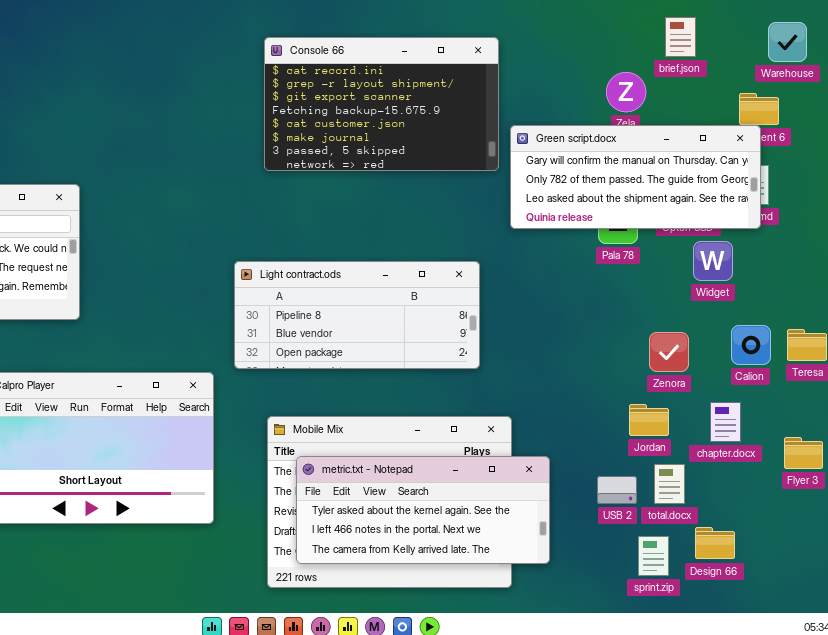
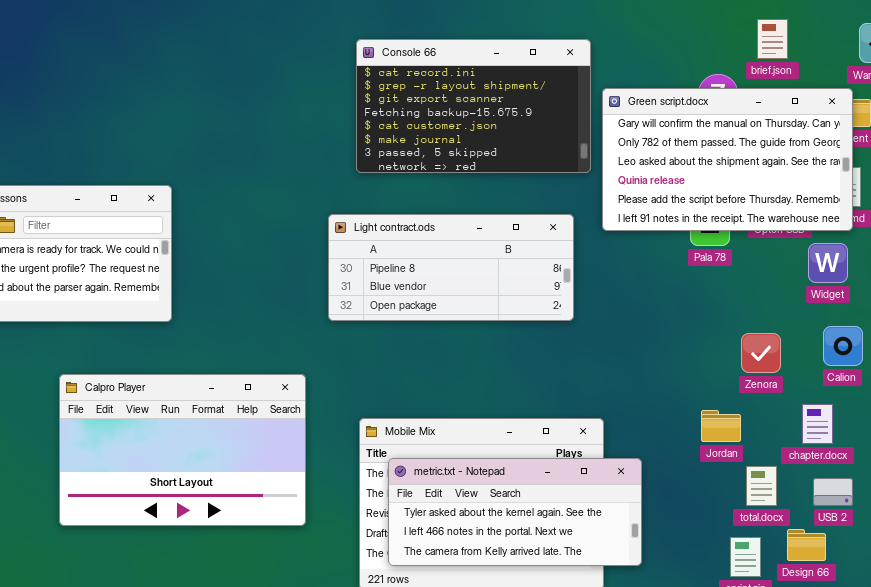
Green script.docx: [510,125,761,229] -> [602,88,853,231], resized
Widget: [693,241,733,281] -> [808,243,848,283], moved
Light contract.ods: [234,261,480,369] -> [328,214,574,321], moved
Jordan: [629,404,669,436] -> [701,410,741,442], moved
USB 2: [597,476,637,504] -> [813,478,853,506], moved

